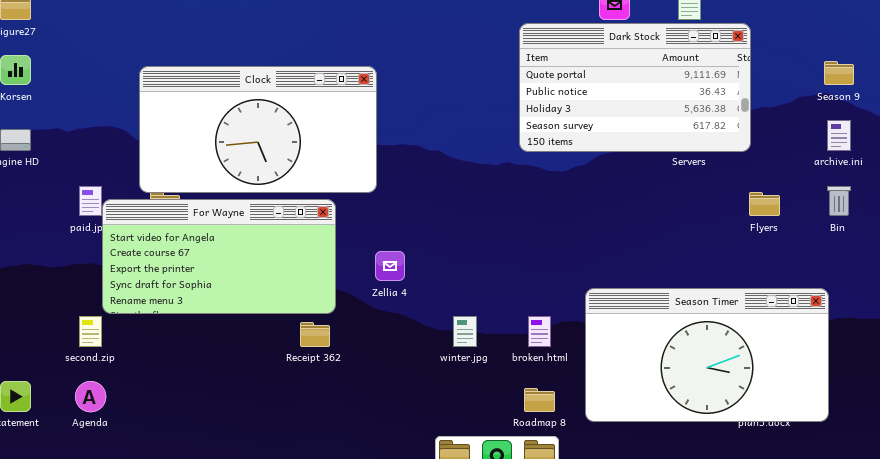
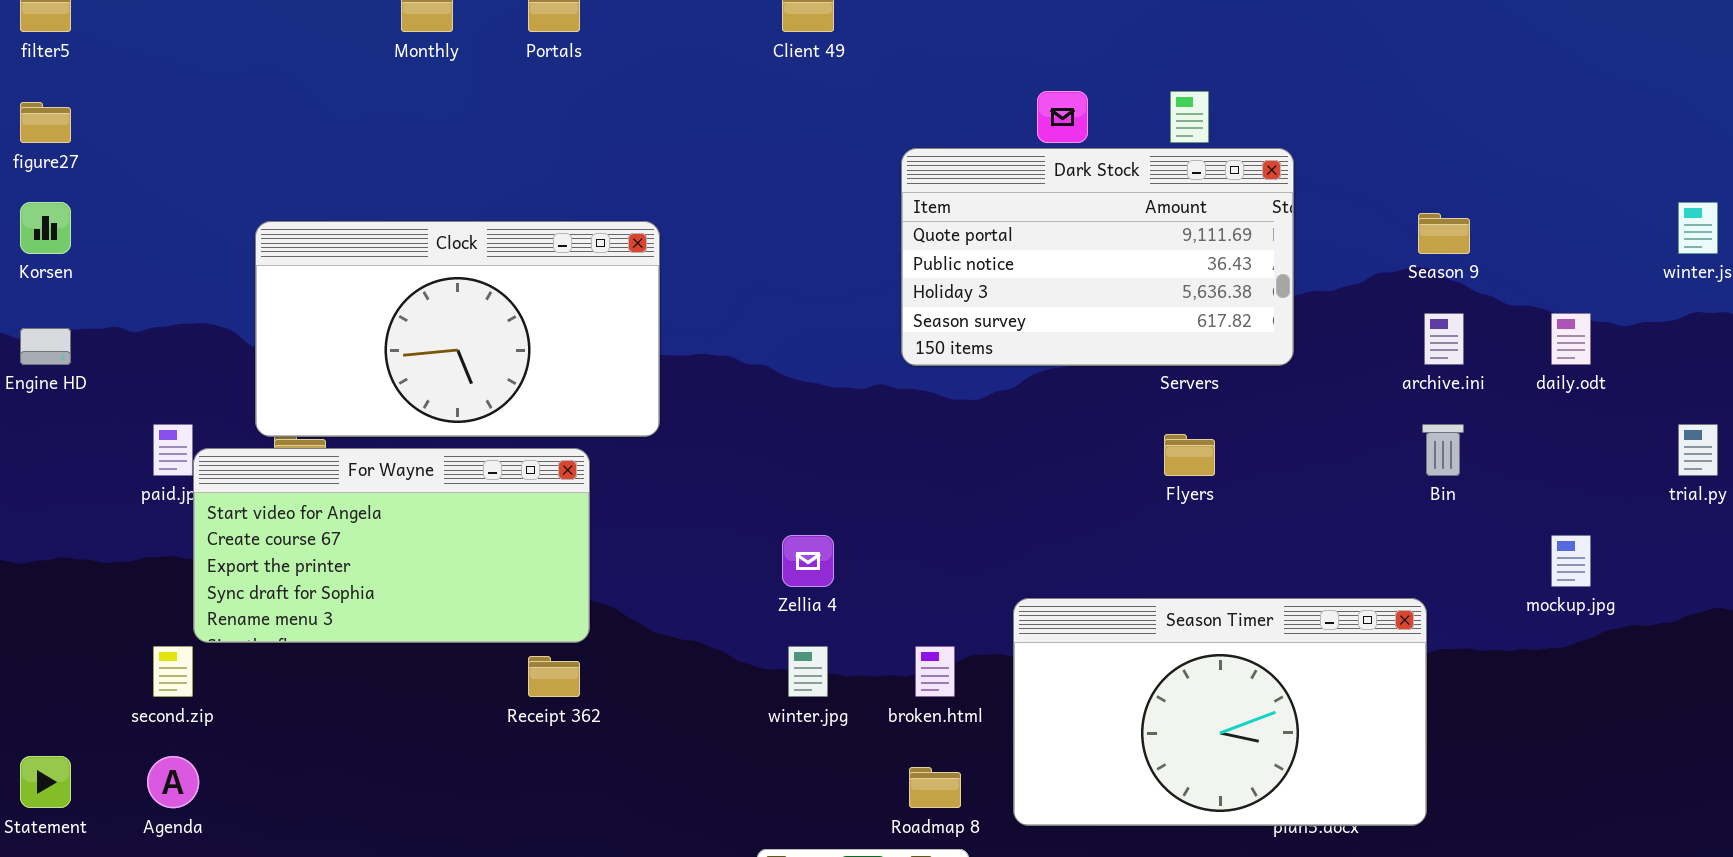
Flyers: [749,192,780,216] -> [1164,434,1215,476], moved
Zellia 4: [375,251,405,281] -> [782,535,834,587], moved

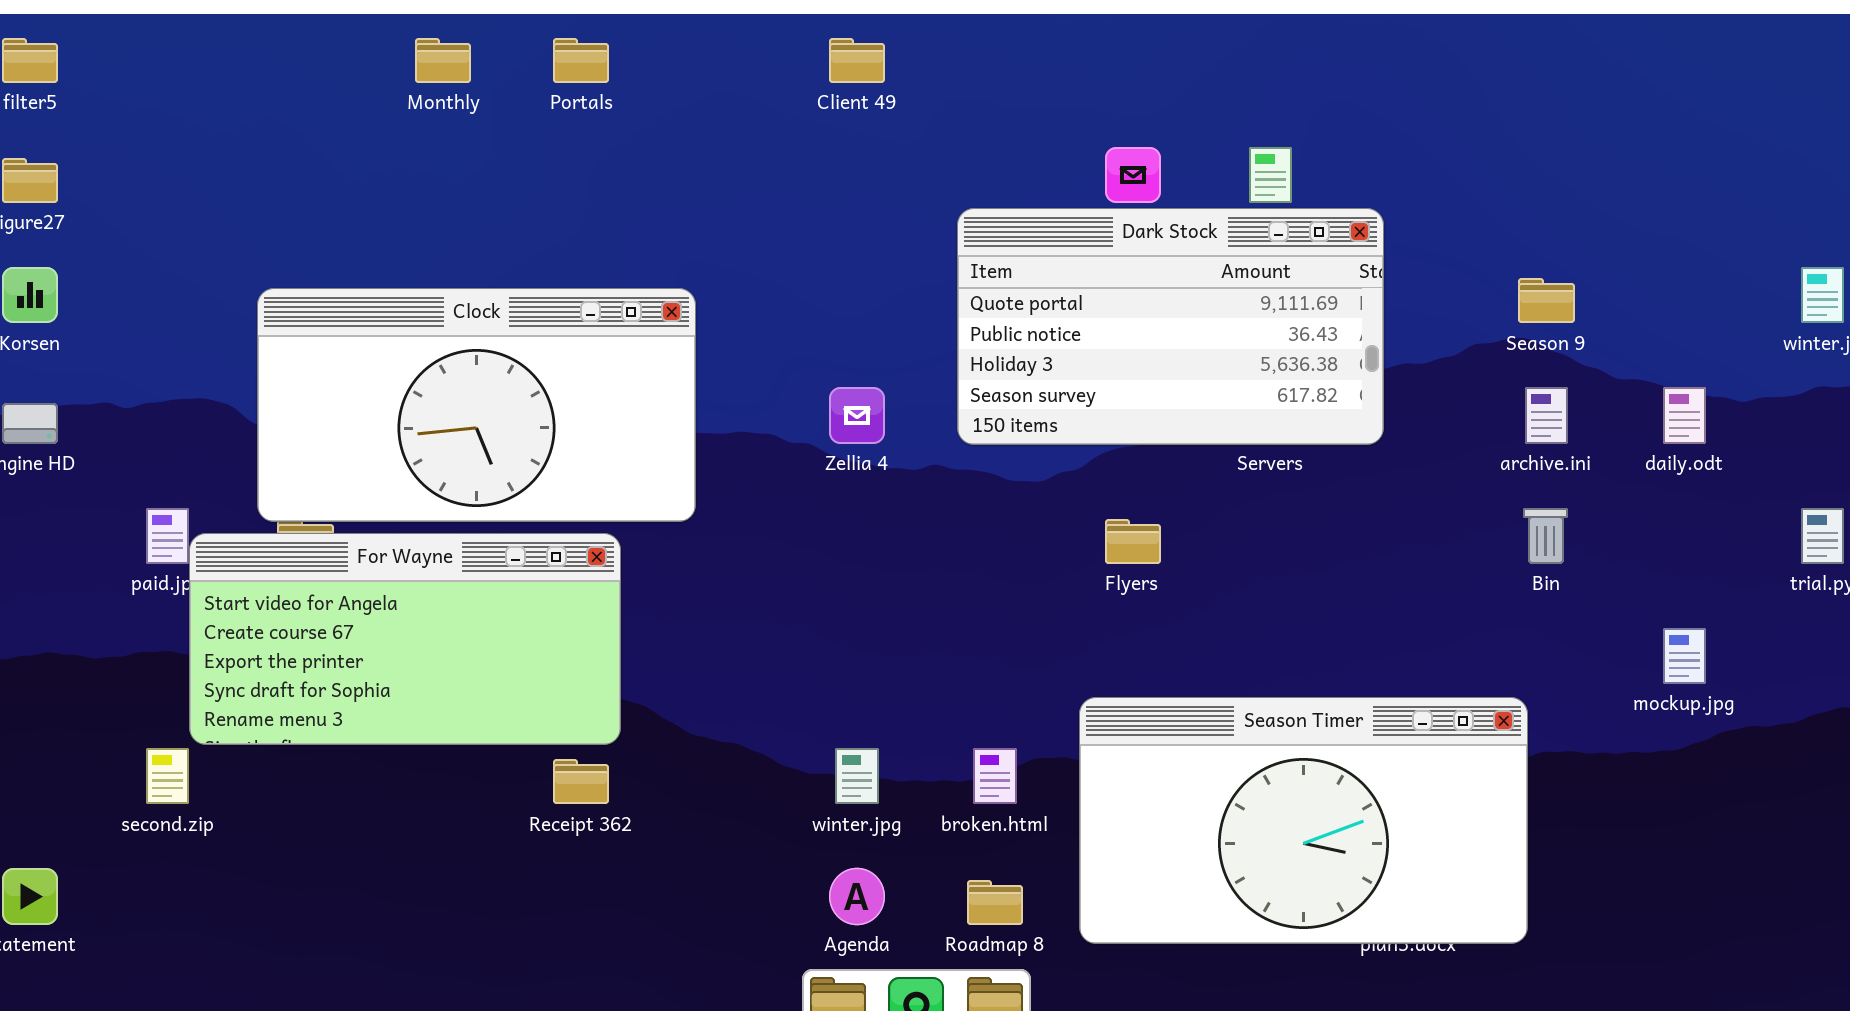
Flyers: [1164,434,1215,476] -> [1105,519,1161,564], moved
Zellia 4: [782,535,834,587] -> [829,387,885,444], moved
Agenda: [147,756,199,808] -> [829,868,885,925], moved

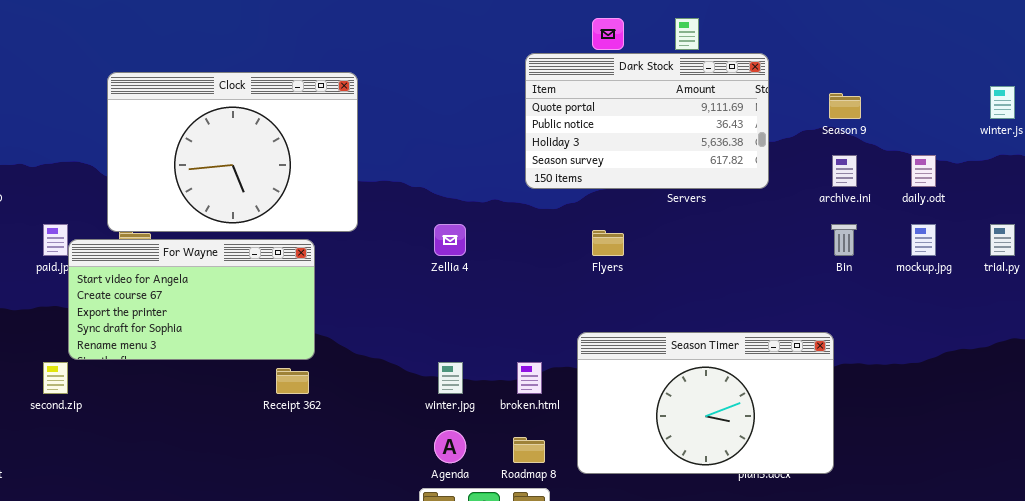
Dark Stock: [957,208,1384,445] -> [525,53,769,189], moved
Clock: [257,288,696,522] -> [107,72,358,232], resized
Zellia 4: [829,387,885,444] -> [434,224,466,256], moved
mockup.jpg: [1663,628,1706,684] -> [911,224,936,256], moved

